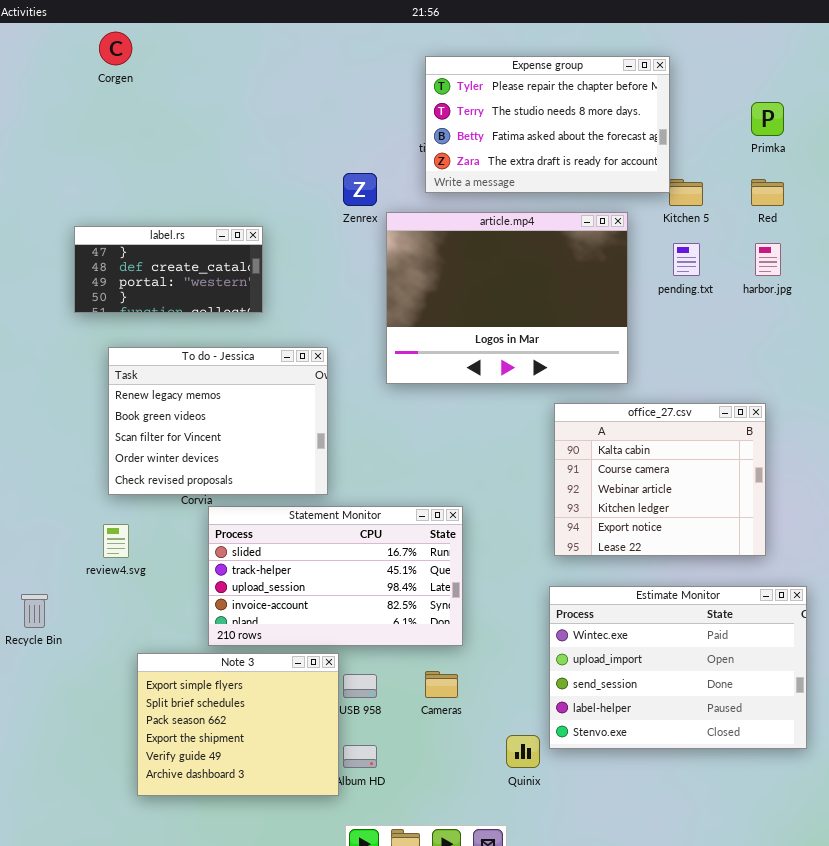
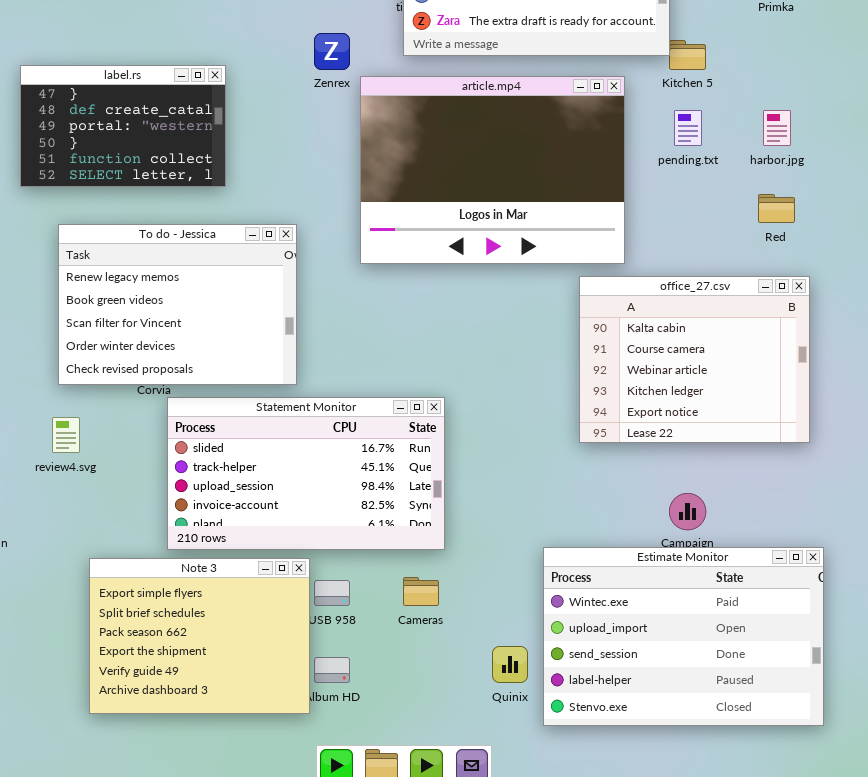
Red: [751,179,784,206] -> [758,194,795,223], moved
label.rs: [74,226,263,313] -> [20,65,226,187], resized
office_27.csv: [554,403,766,556] -> [579,276,810,443], moved
Estimate Monitor: [549,586,807,749] -> [543,547,824,726], moved

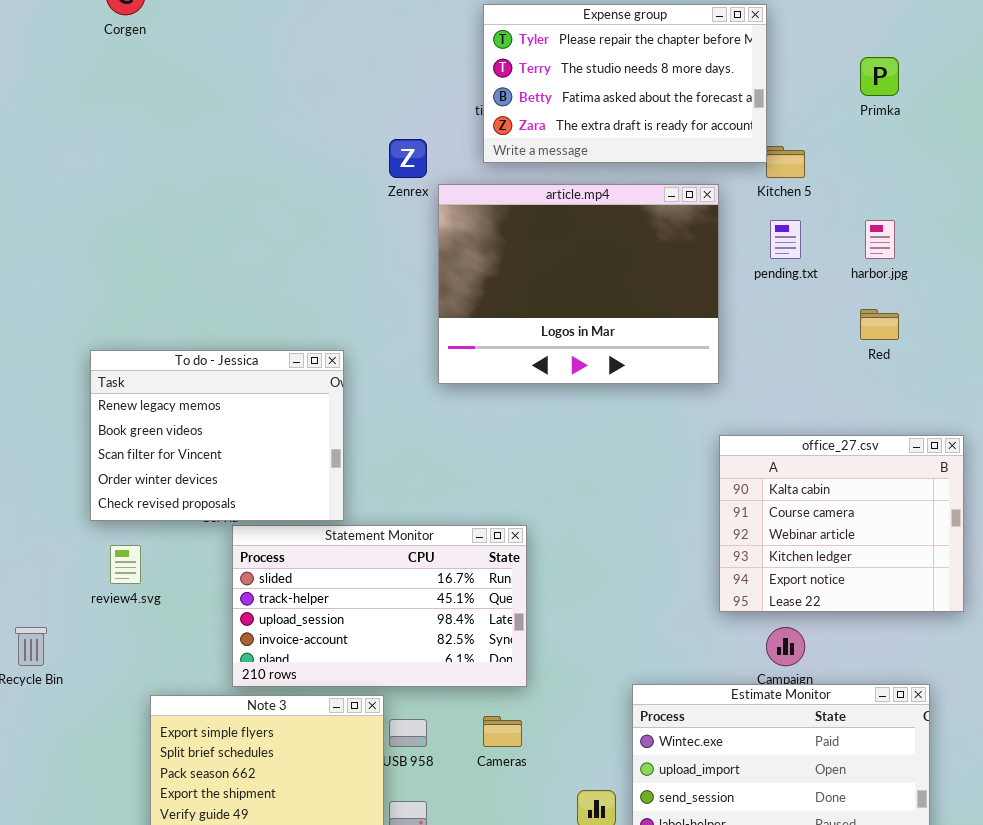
label.rs: [20,65,226,187] -> none, closed
To do - Jessica: [58,224,297,385] -> [90,350,344,521], moved
office_27.csv: [579,276,810,443] -> [719,435,964,612], moved

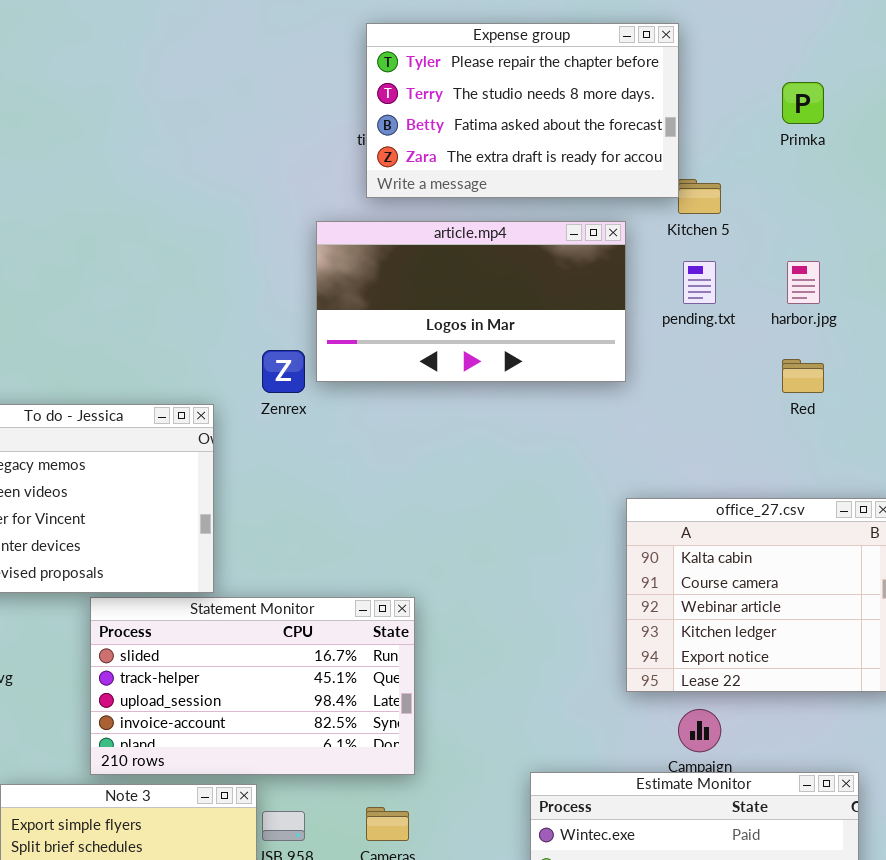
Zenrex: [389,139,427,178] -> [262,350,305,393], moved
article.mp4: [438,184,719,384] -> [316,221,626,382], resized

